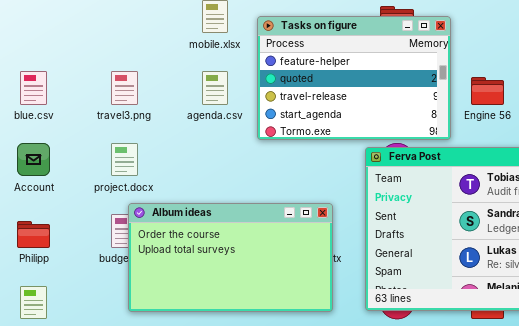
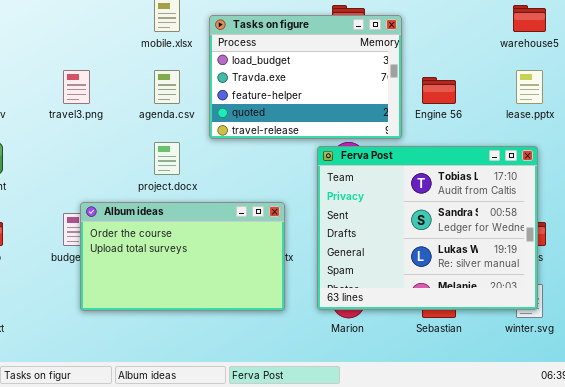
Tasks on figure: [257,16,451,140] -> [209,15,402,139], scrolled up 2 rows
project.docx: [111,143,138,176] -> [154,142,180,175], moved

